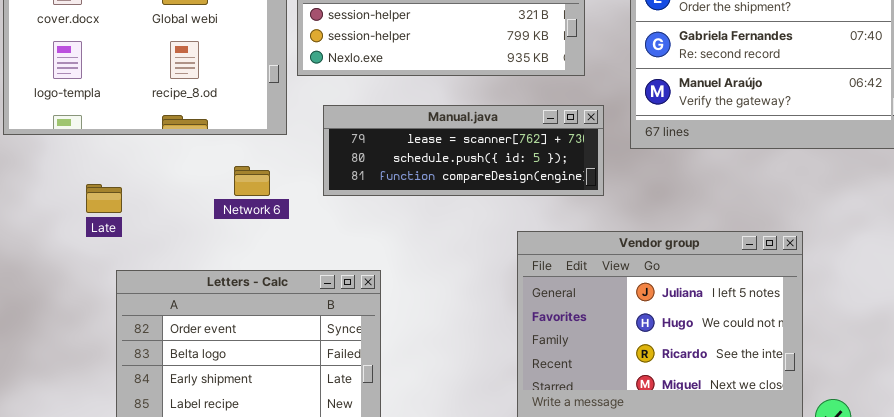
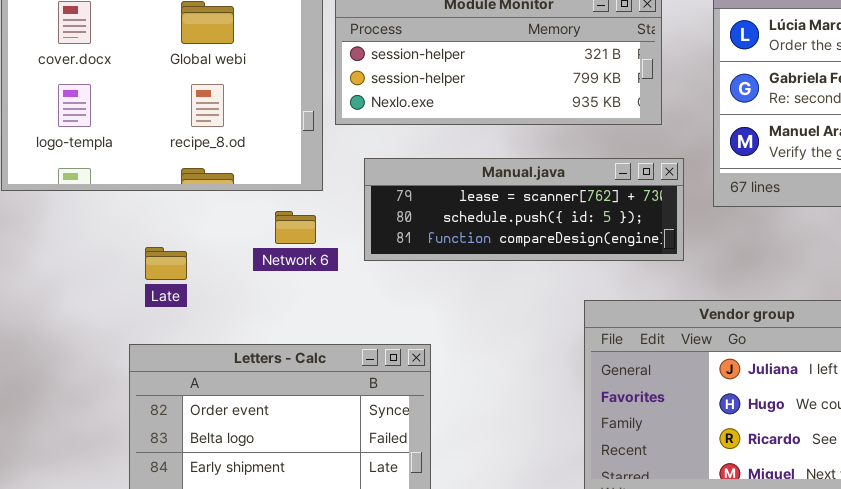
Network 6: [234,166,270,196] -> [275,211,316,244], moved
Late: [86,184,122,213] -> [145,247,187,280], moved

